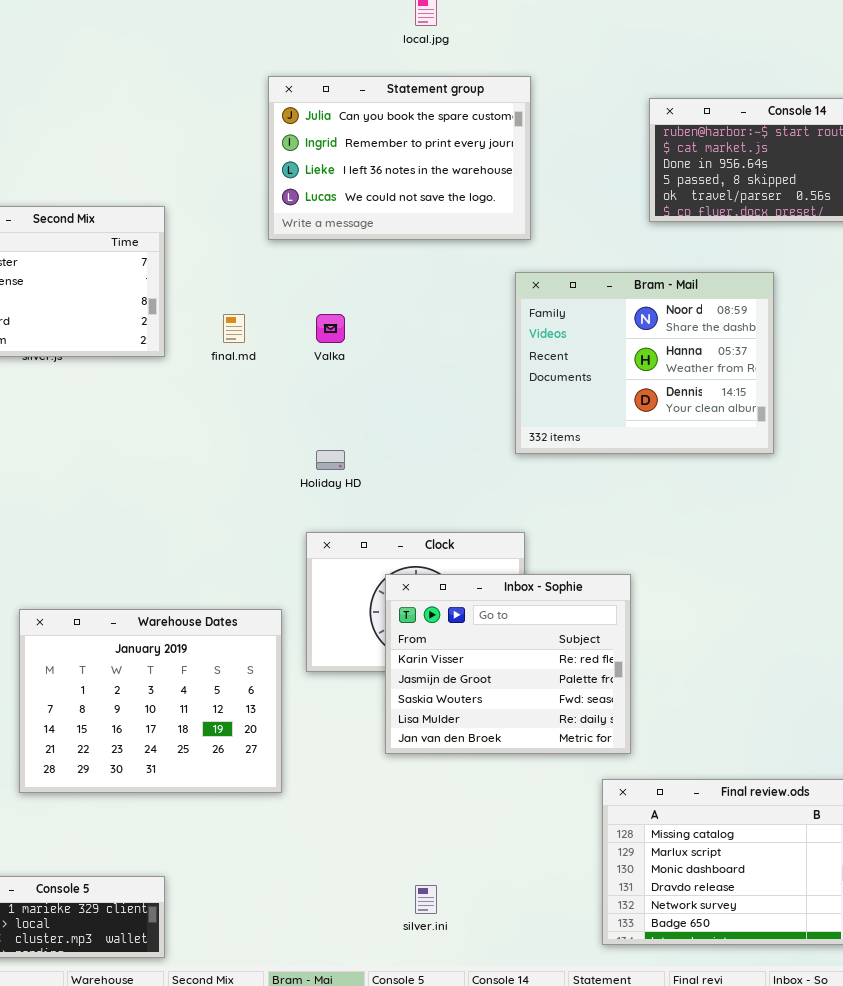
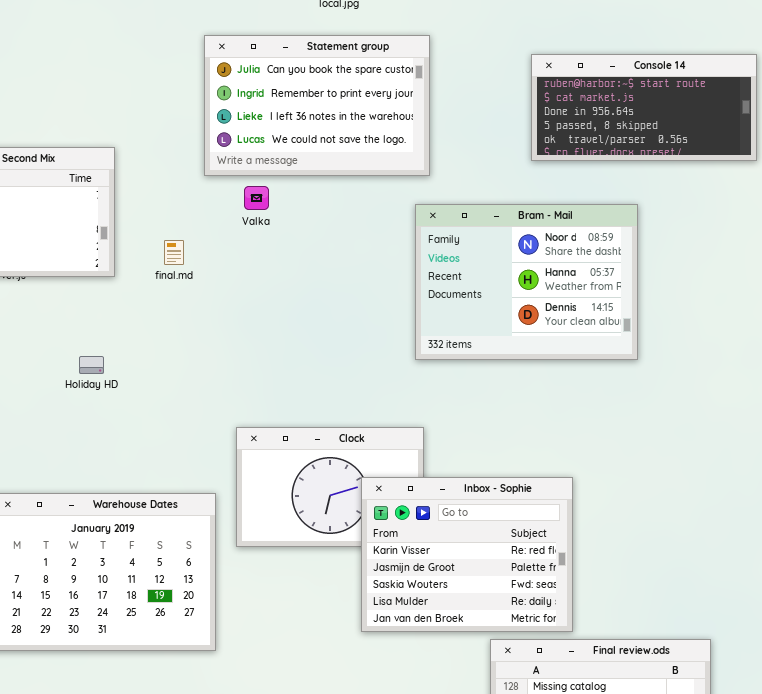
Valka: [316,314,345,343] -> [244,186,269,210], moved
Holiday HD: [316,450,345,470] -> [79,356,104,374], moved
Inbox - Sophie: [385,574,631,754] -> [361,477,573,632], moved

